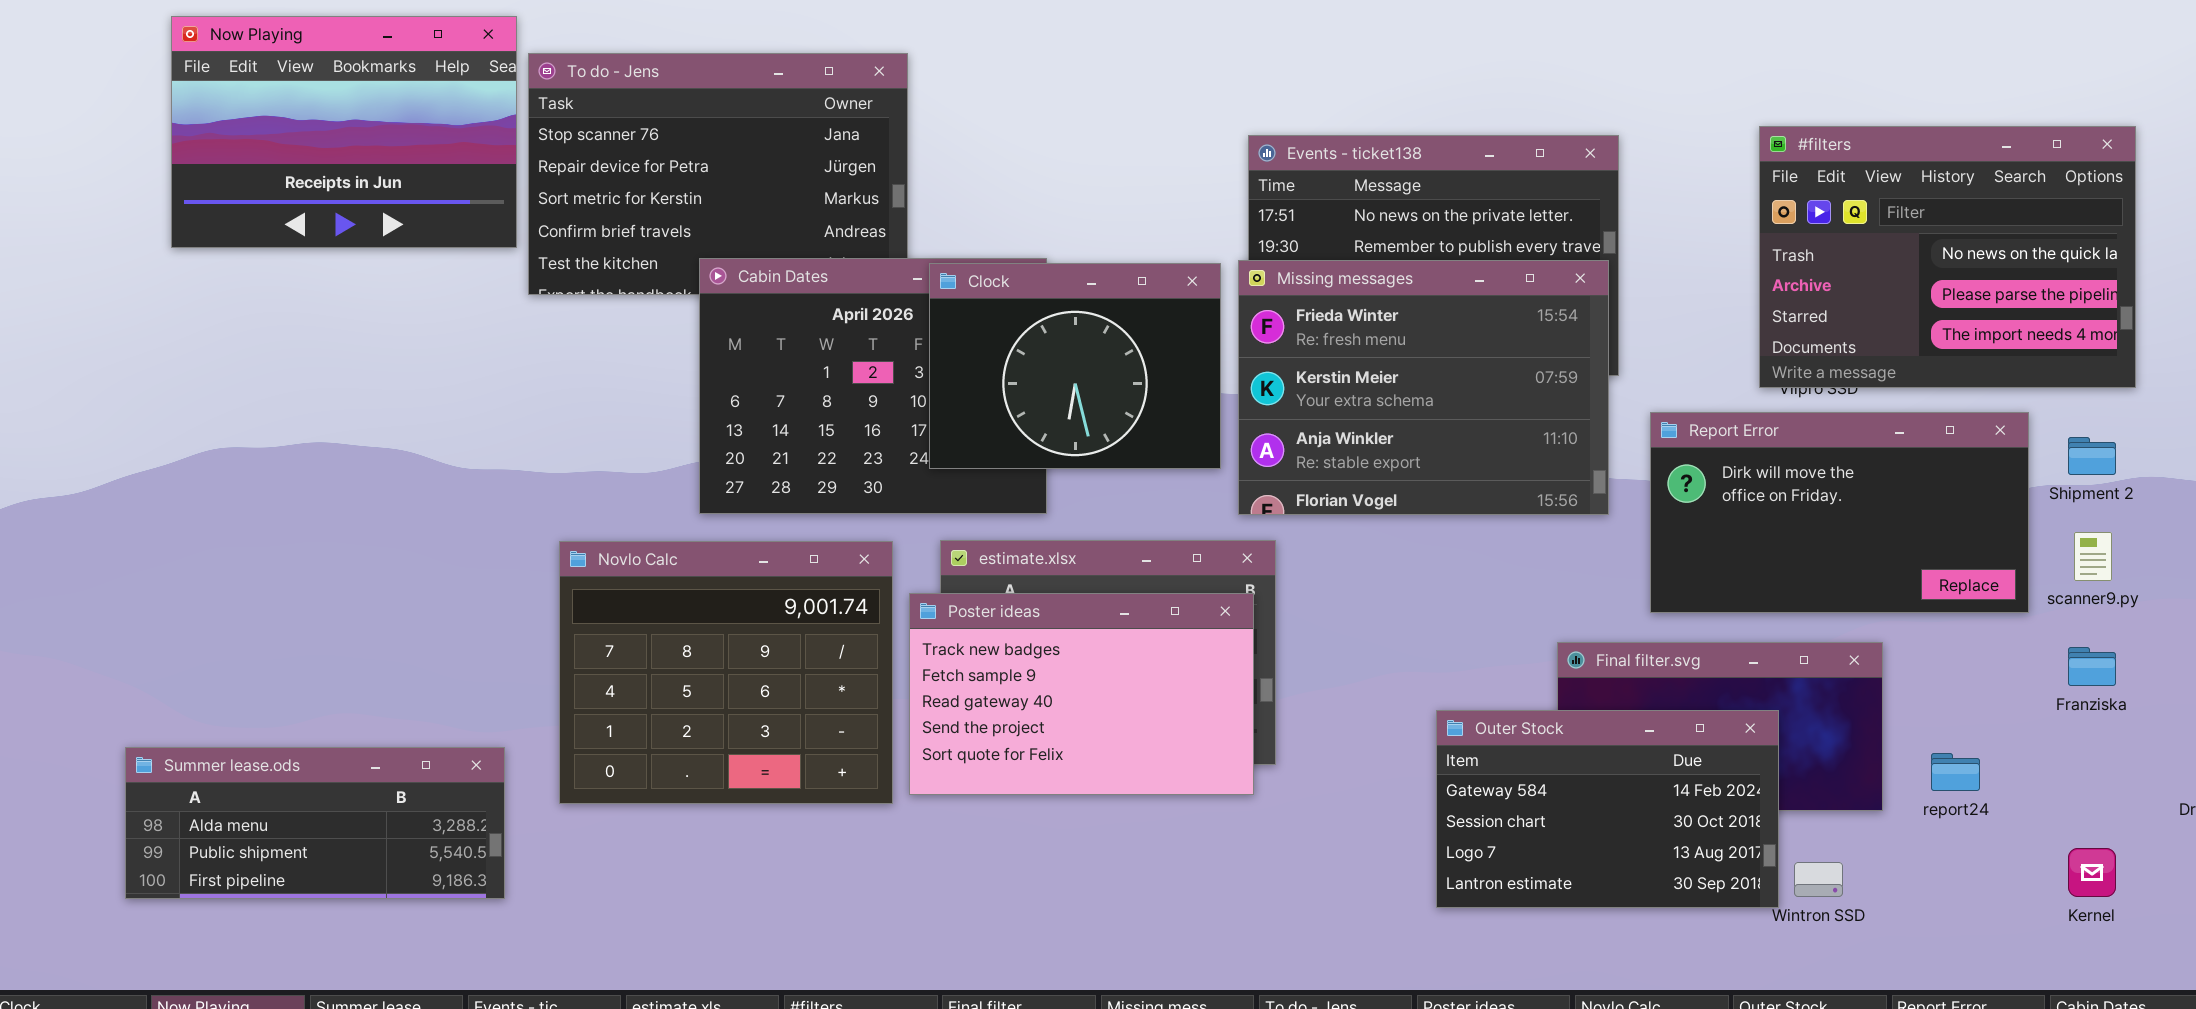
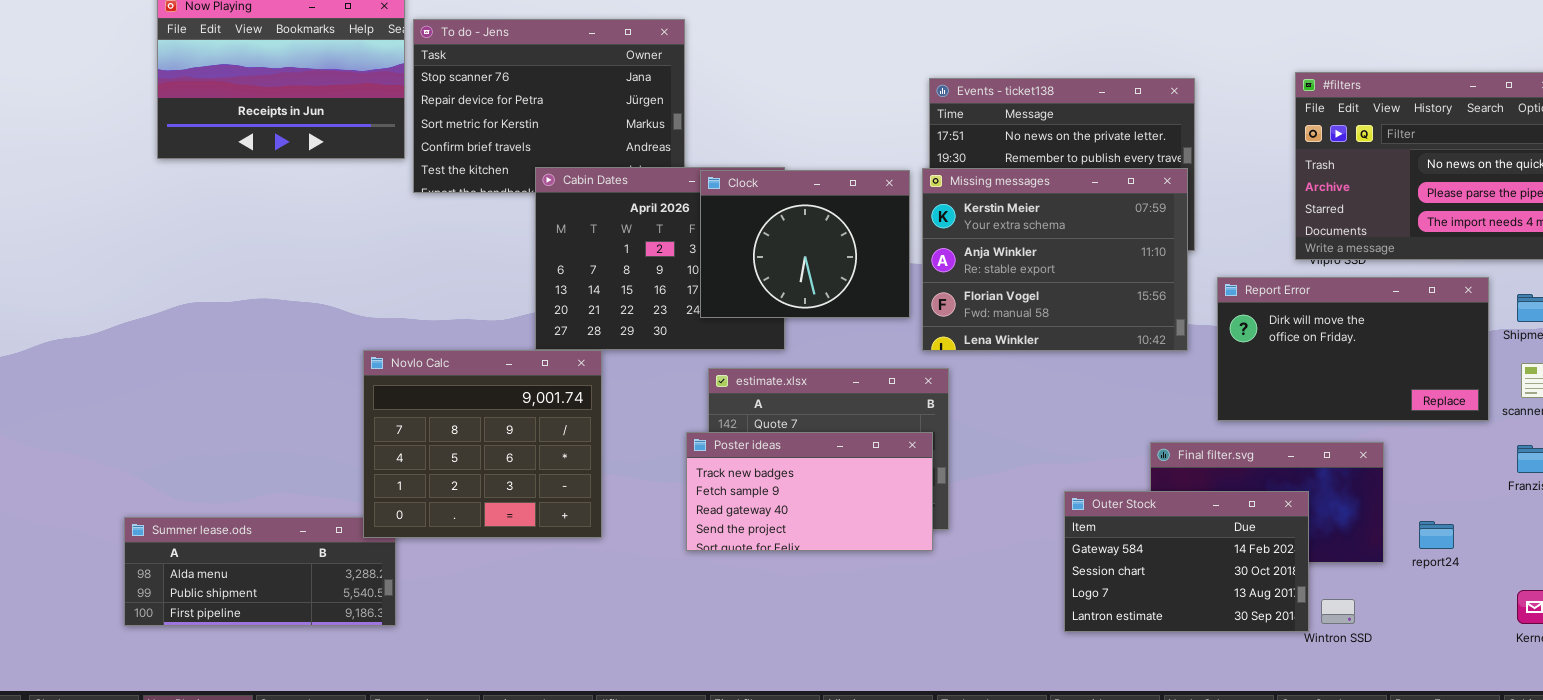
Missing messages: [1238,260,1609,515] -> [922,168,1188,351], scrolled down 1 row
Novlo Calc: [559,541,893,804] -> [363,350,602,538], moved
Poster ideas: [909,593,1254,795] -> [686,432,933,551], resized

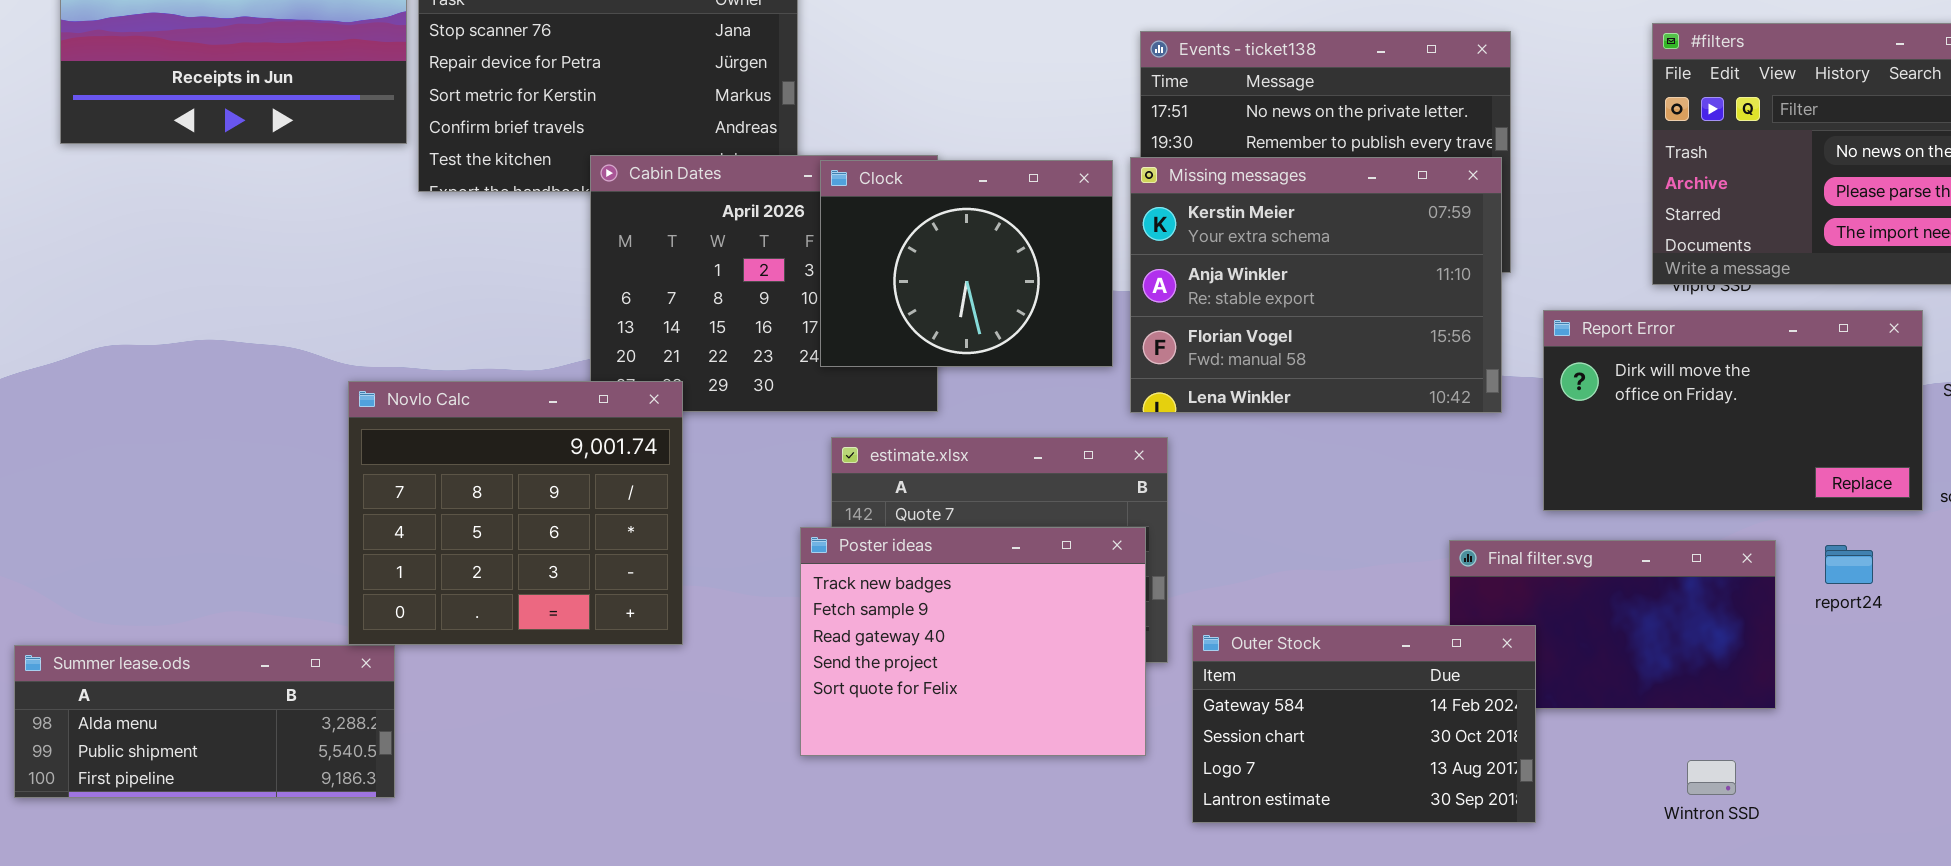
Novlo Calc: [363,350,602,538] -> [348,381,683,645], moved
Poster ideas: [686,432,933,551] -> [800,527,1146,756], resized
Outer Stock: [1064,491,1309,632] -> [1192,625,1536,823], moved
report24: [1419,521,1454,549] -> [1825,545,1873,584], moved

